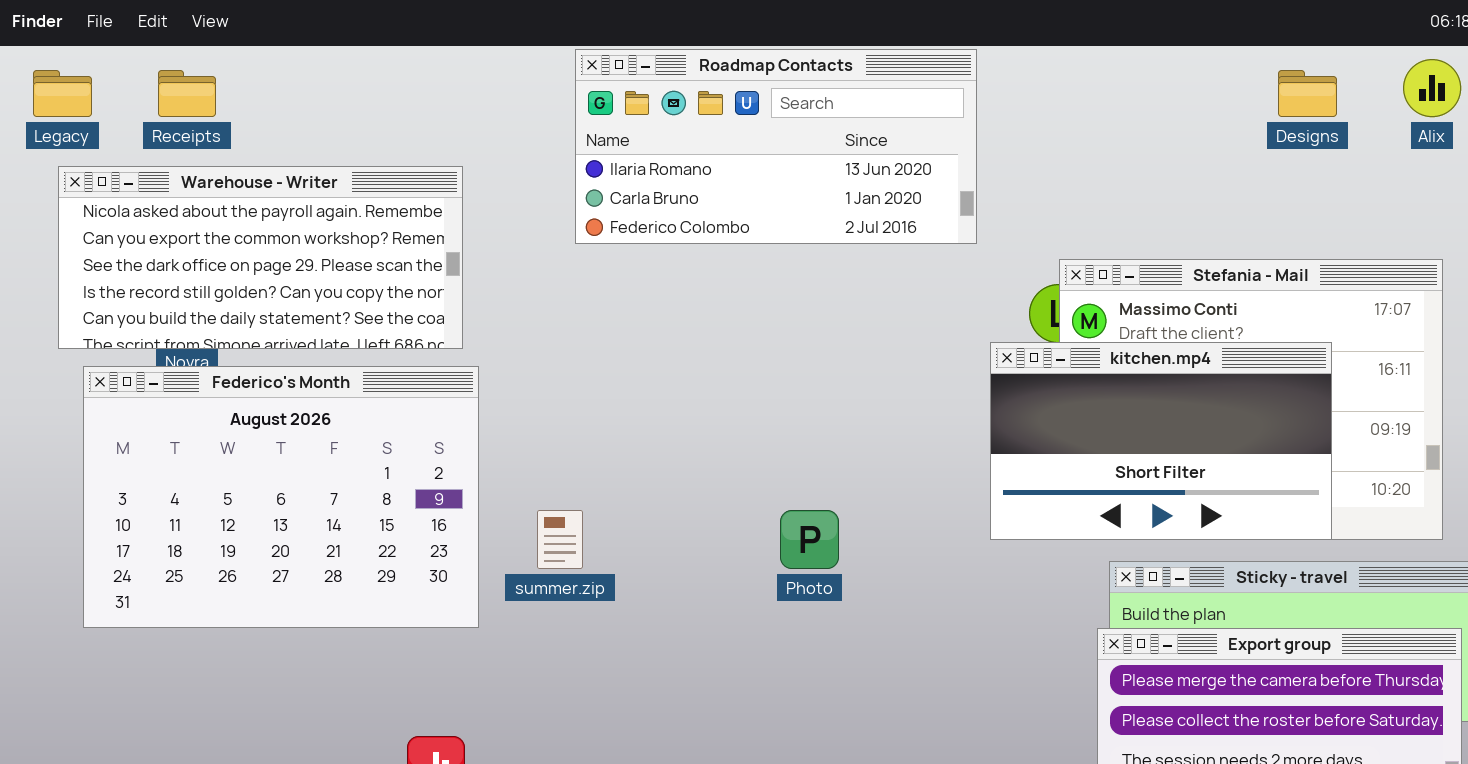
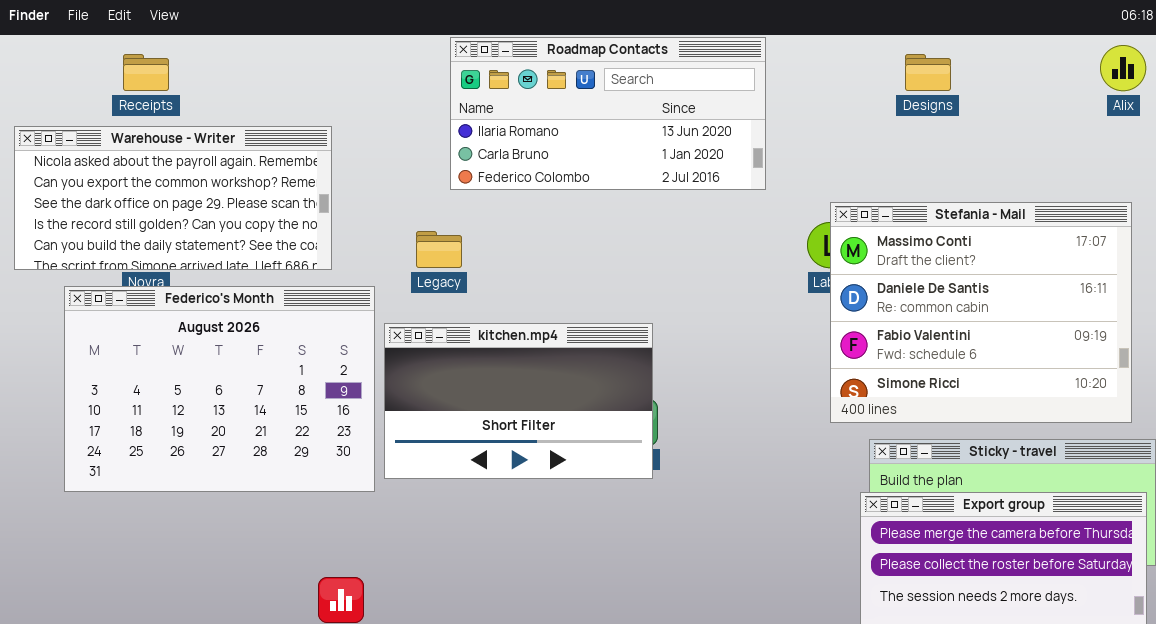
Legacy: [33,70,92,117] -> [416,231,462,268], moved
Designs: [1278,70,1337,117] -> [905,54,951,91], moved
Warehouse - Writer: [58,166,463,349] -> [14,126,332,270], moved
kitchen.mp4: [990,342,1332,540] -> [384,323,653,479], moved

